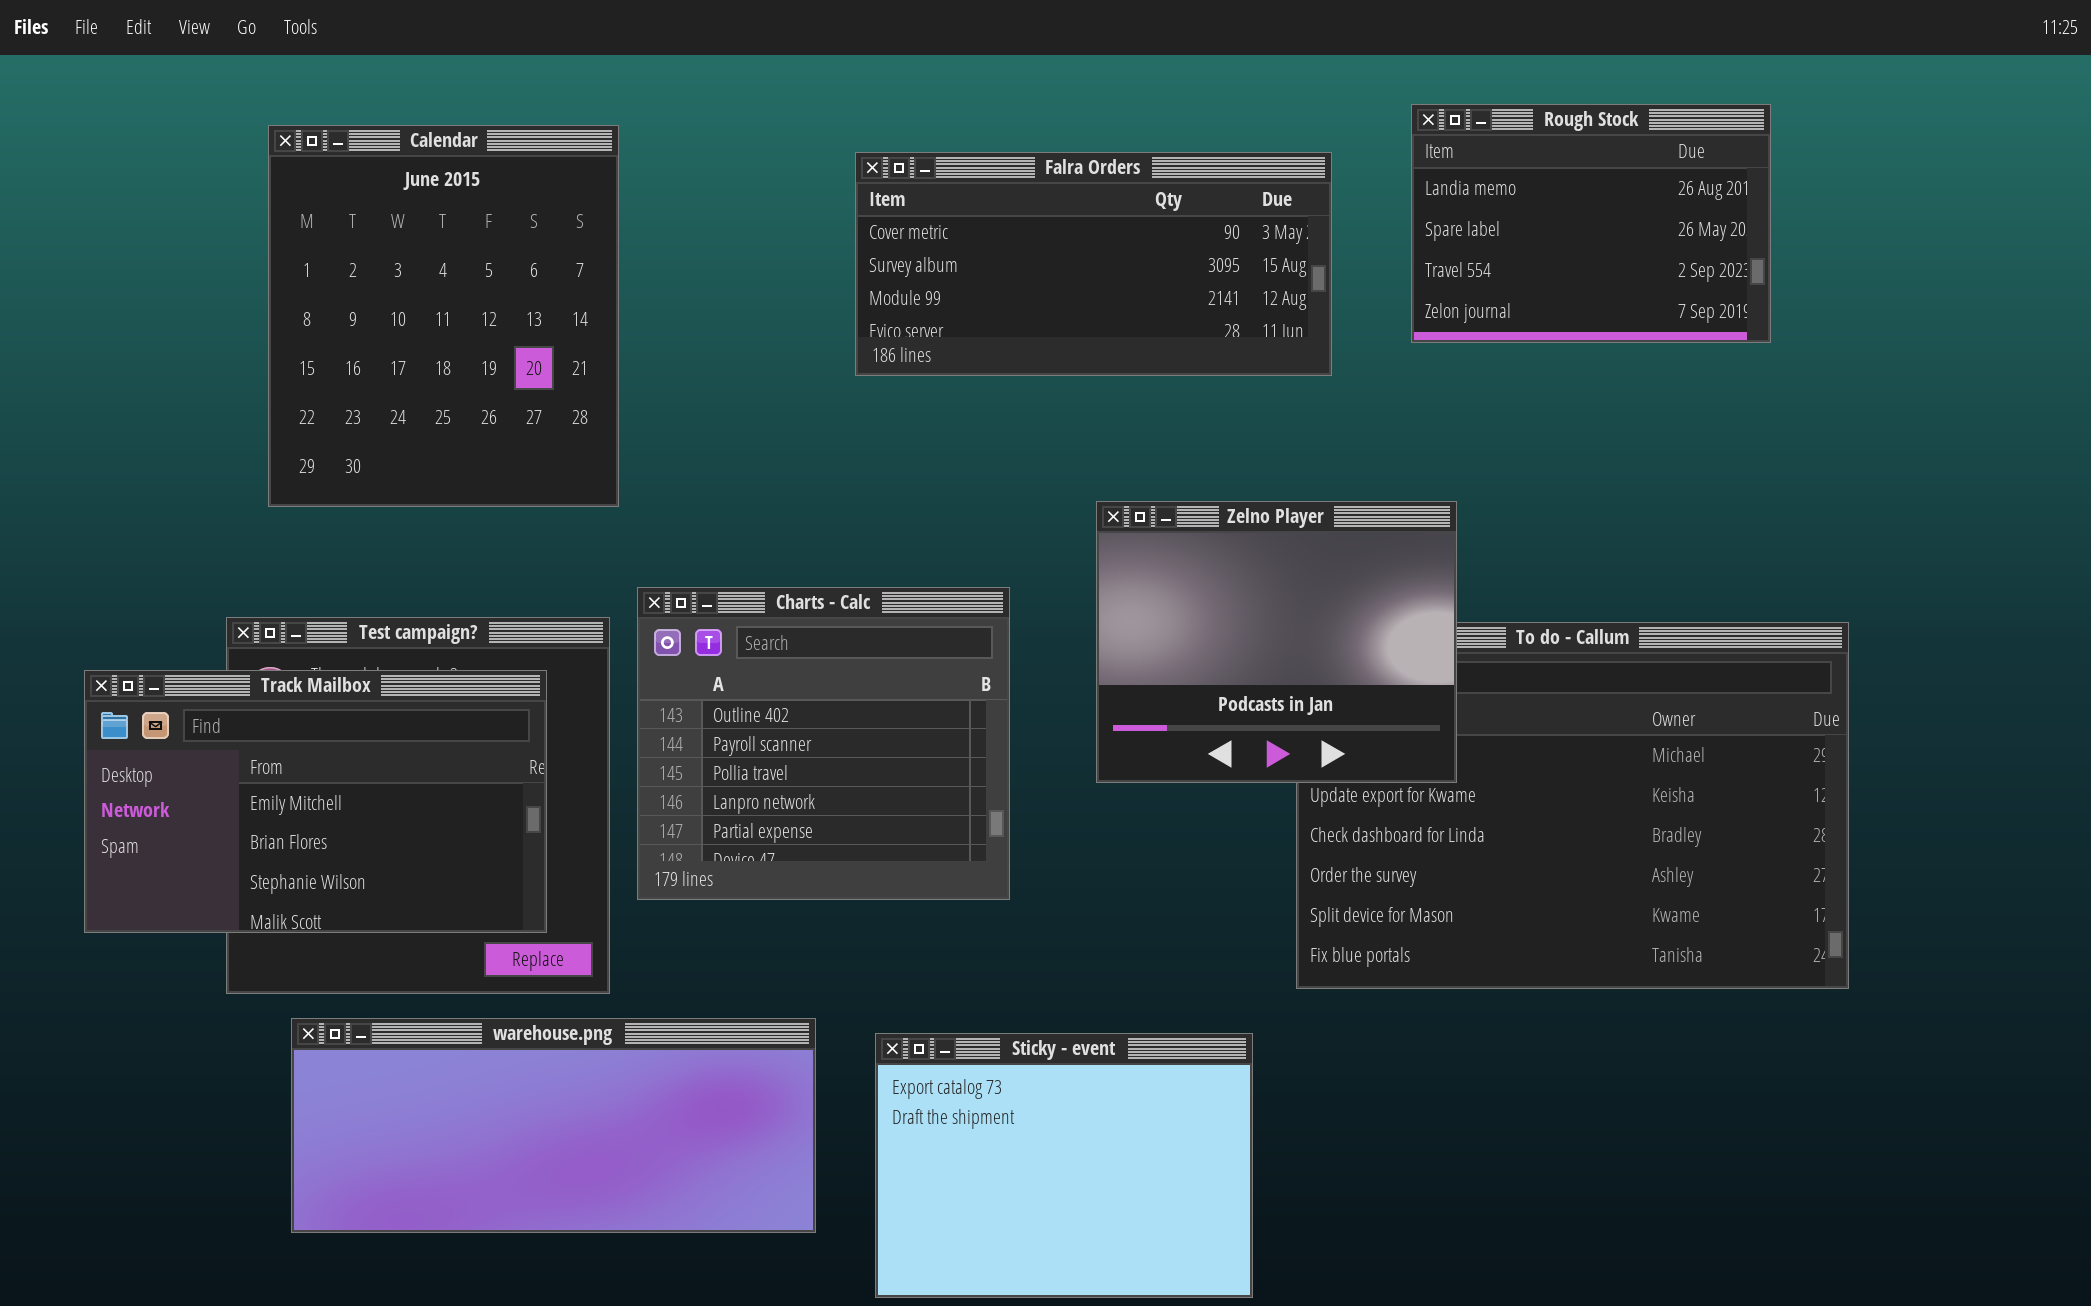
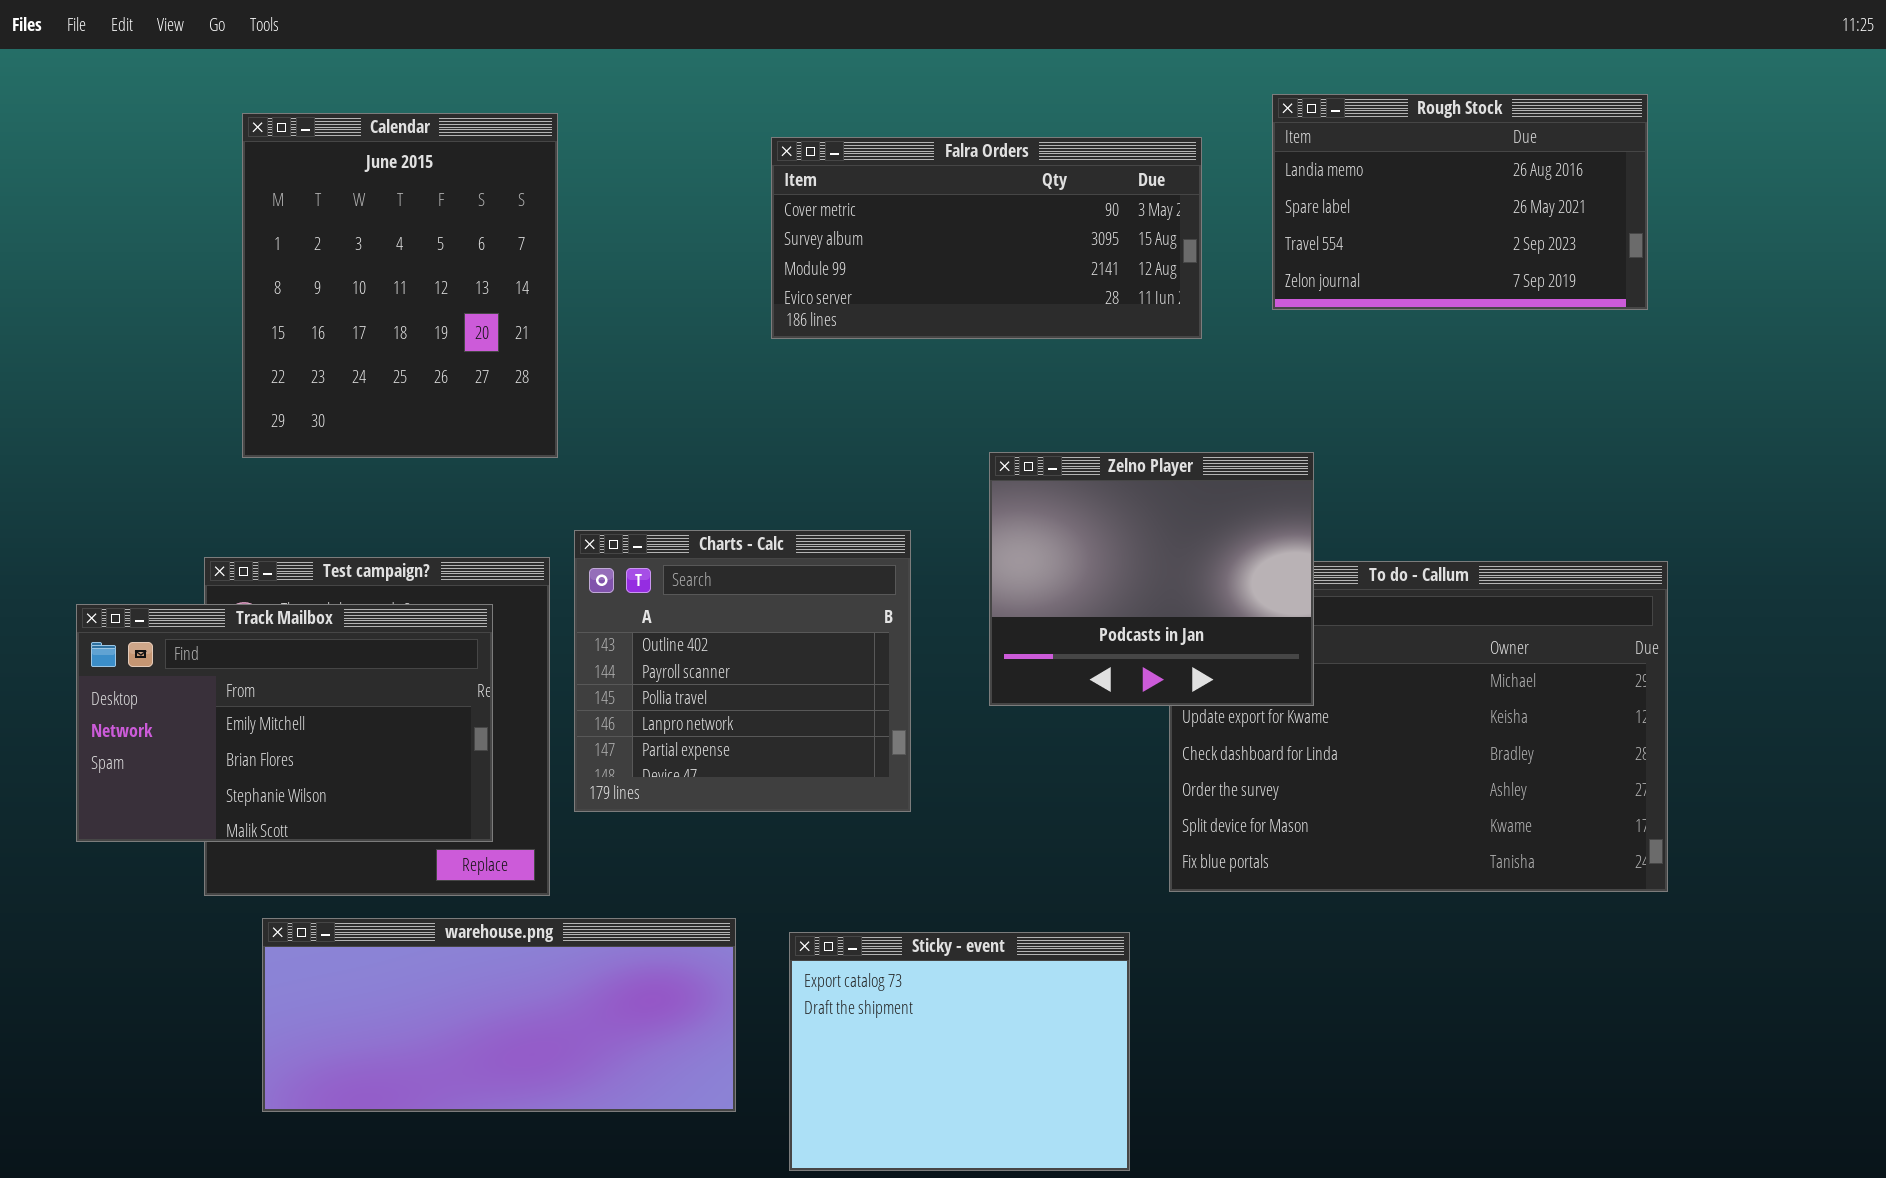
Rough Stock: [1411,104,1771,343] -> [1272,94,1648,310], resized

